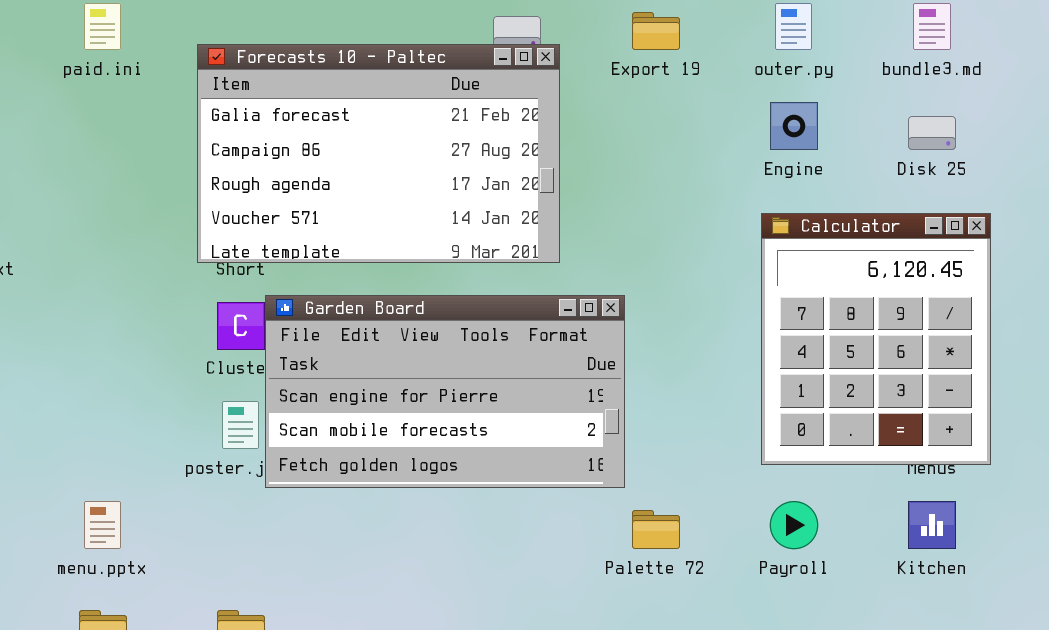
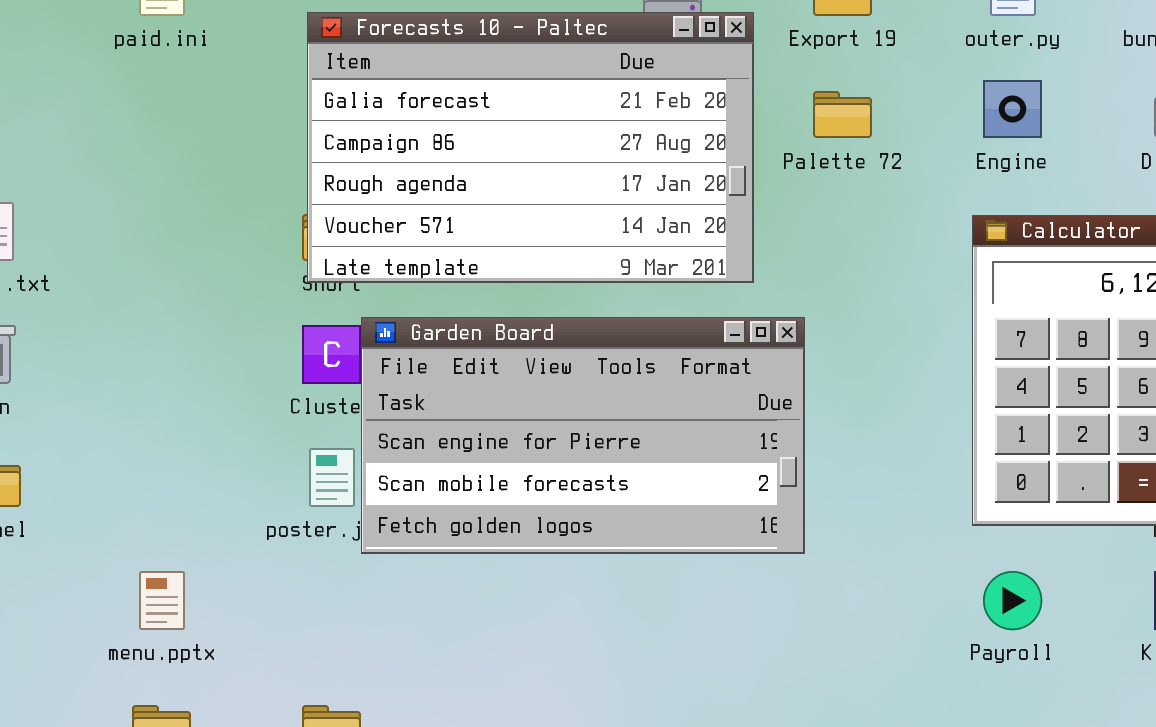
Forecasts 10 - Paltec: [197,44,560,263] -> [307,12,754,283], moved
Palette 72: [632,510,680,549] -> [813,91,872,138], moved

